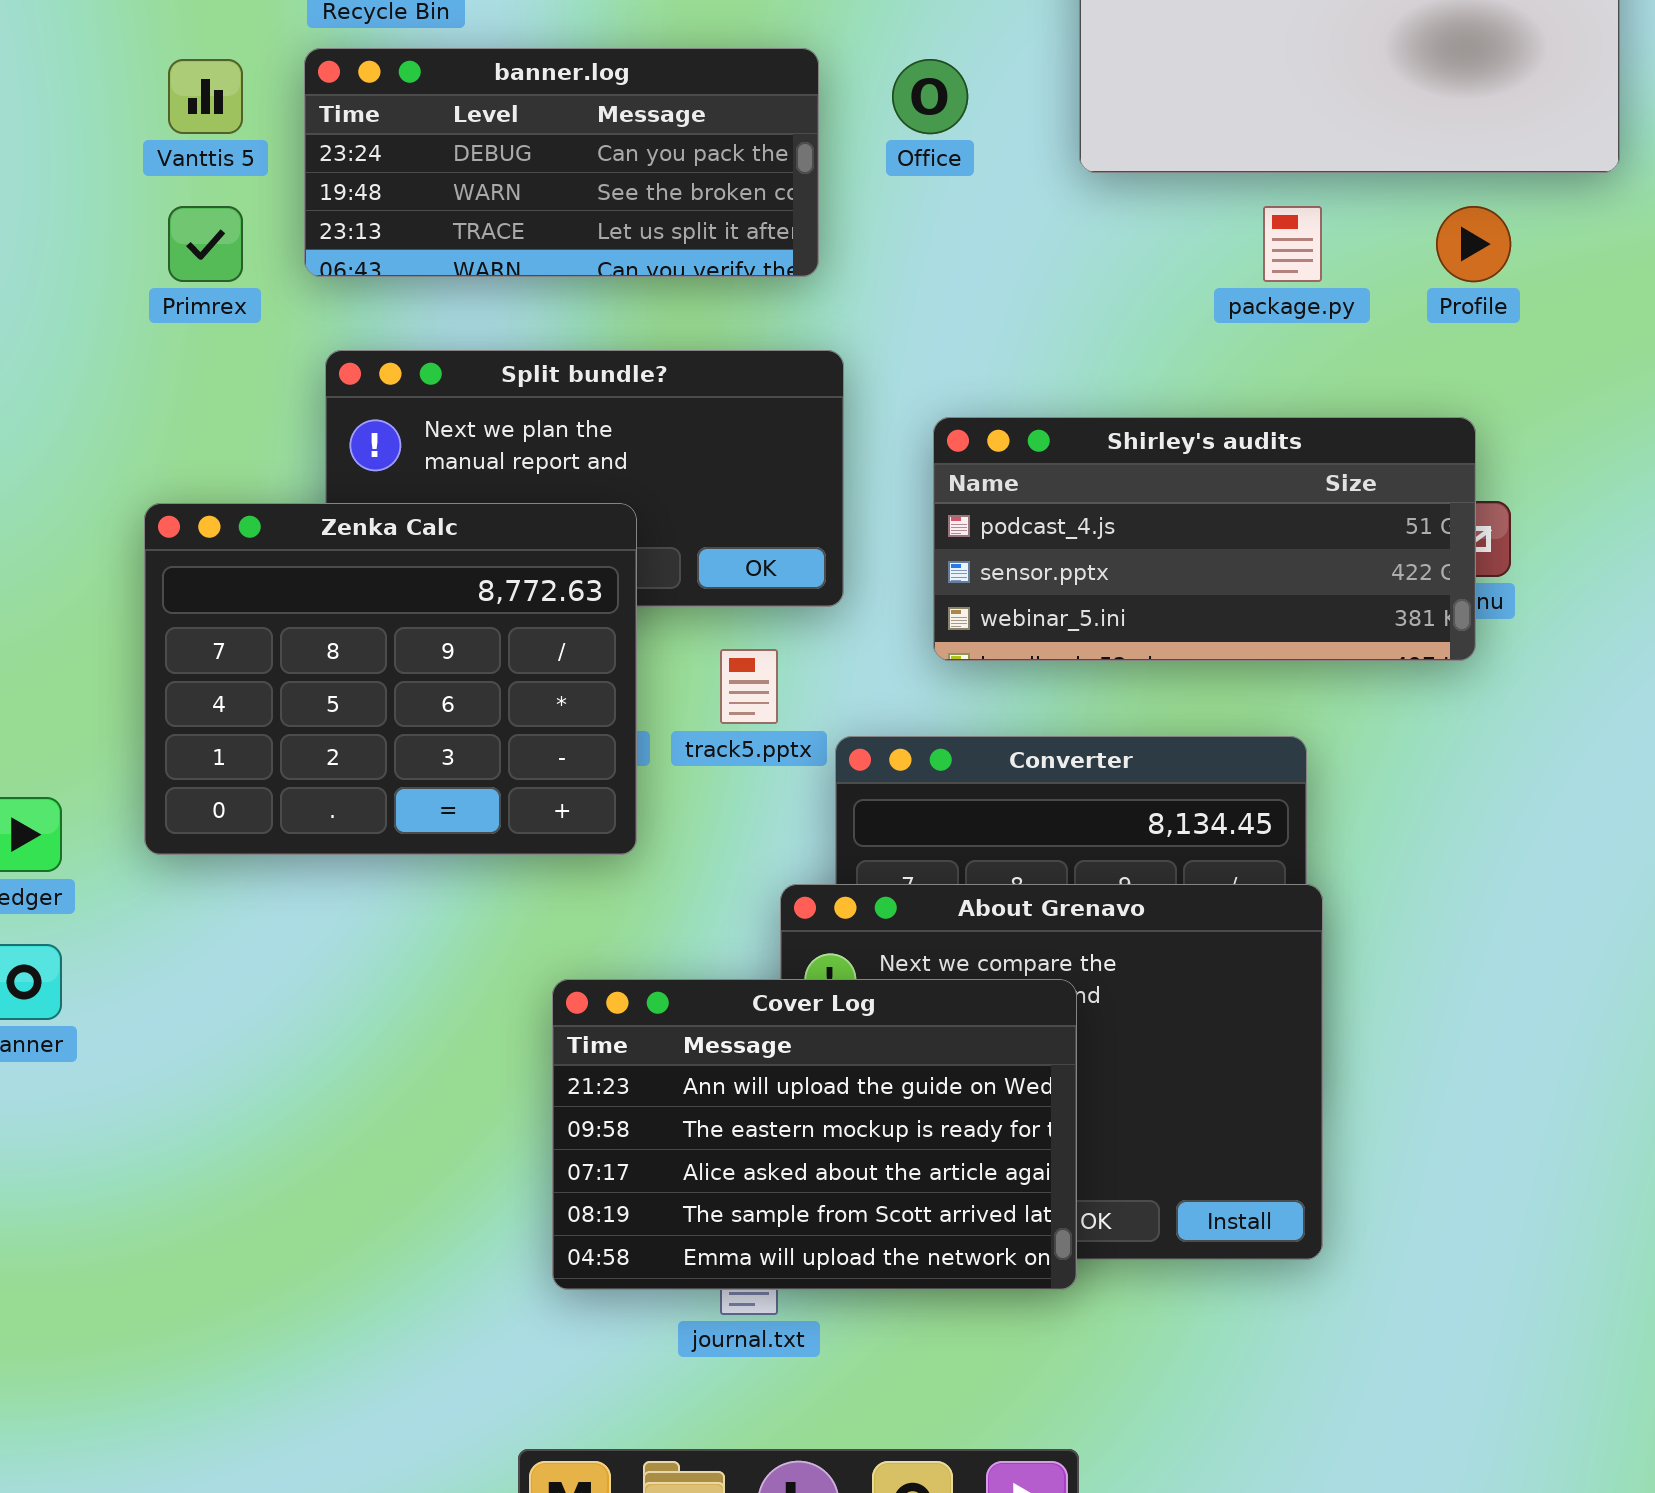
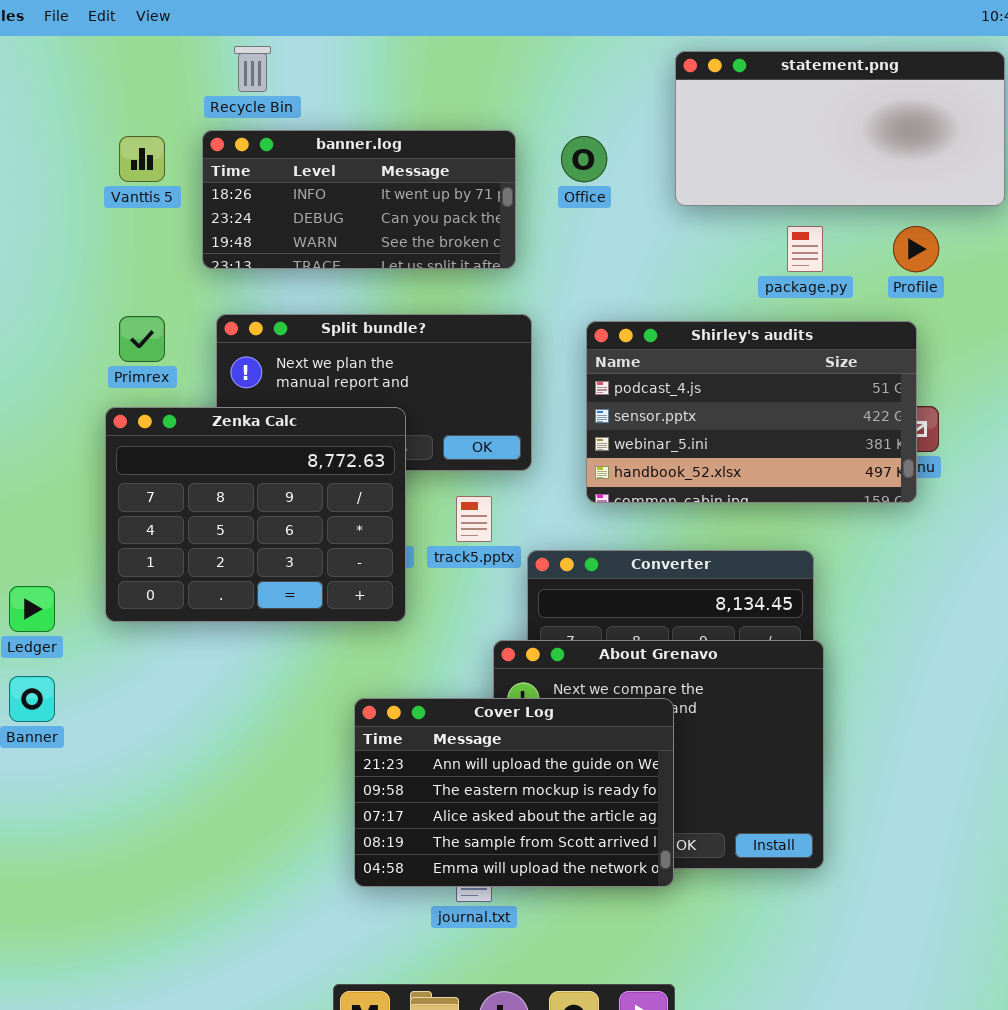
banner.log: [304,48,819,277] -> [202,130,516,269], scrolled up 1 row
Primrex: [168,206,243,282] -> [119,316,165,362], moved
Shirley's audits: [933,417,1476,661] -> [586,321,917,503], resized

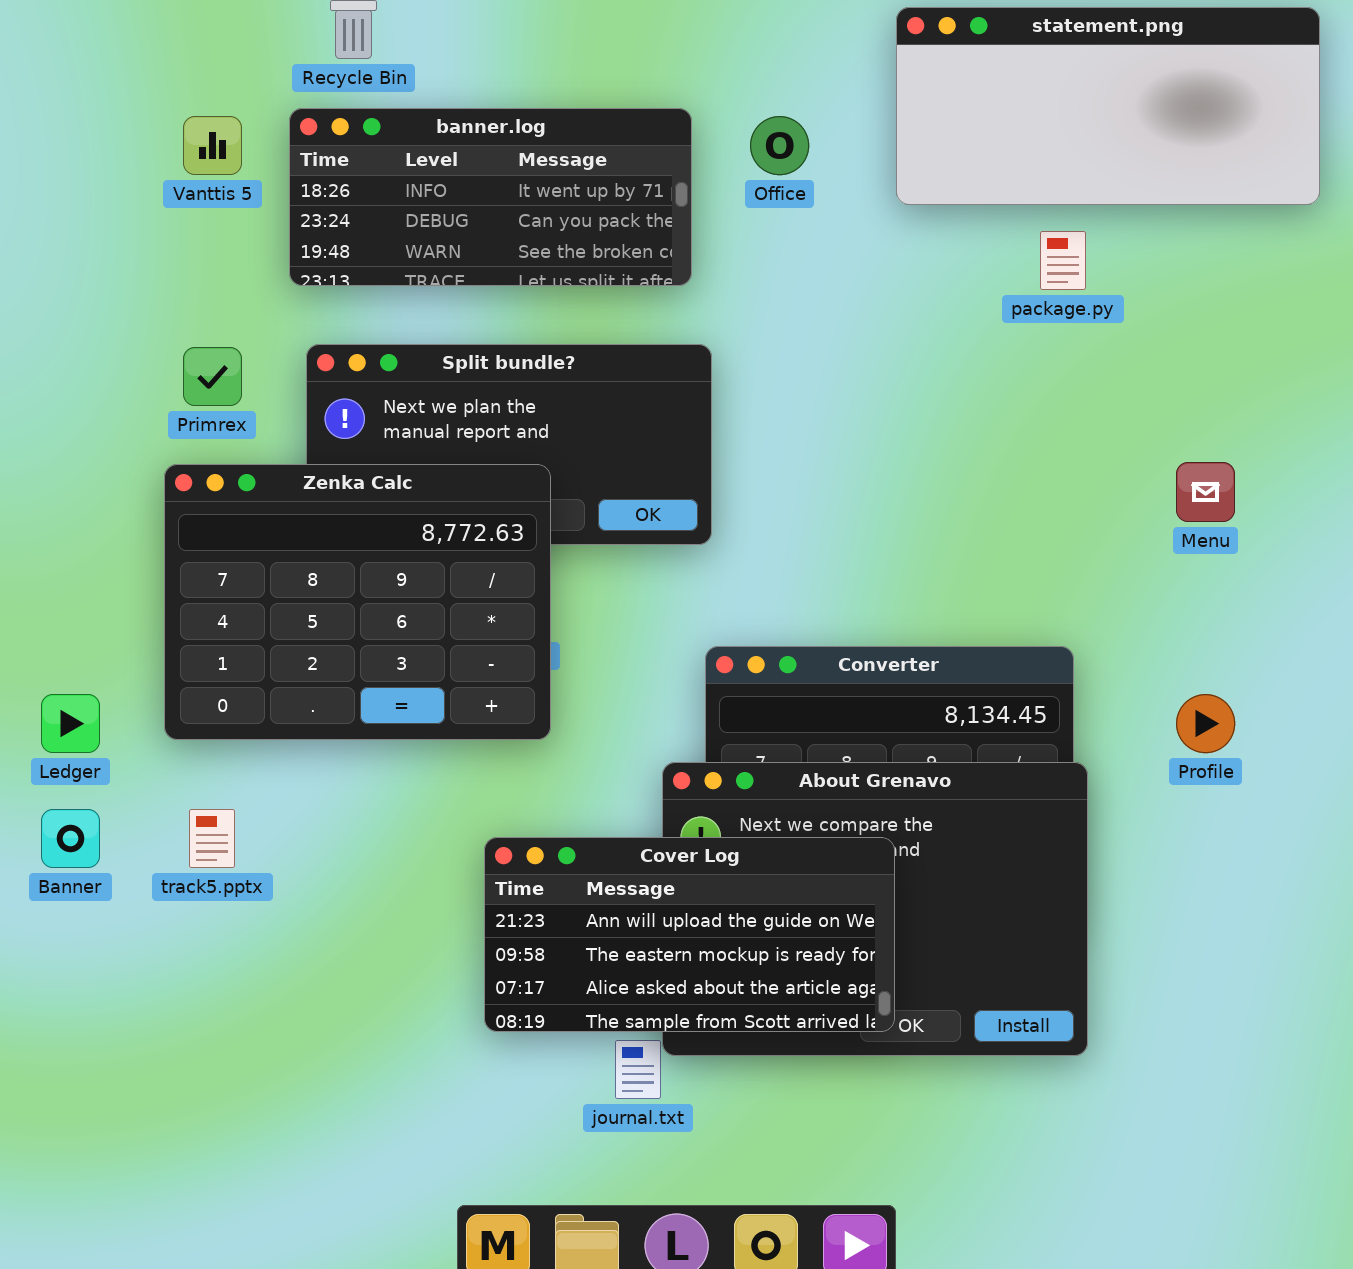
Profile: [893,226,939,272] -> [1176,694,1235,753], moved
Shirley's audits: [586,321,917,503] -> none, closed
track5.pptx: [456,496,492,542] -> [189,809,235,868], moved
Cover Log: [354,698,674,887] -> [484,837,895,1032], resized

